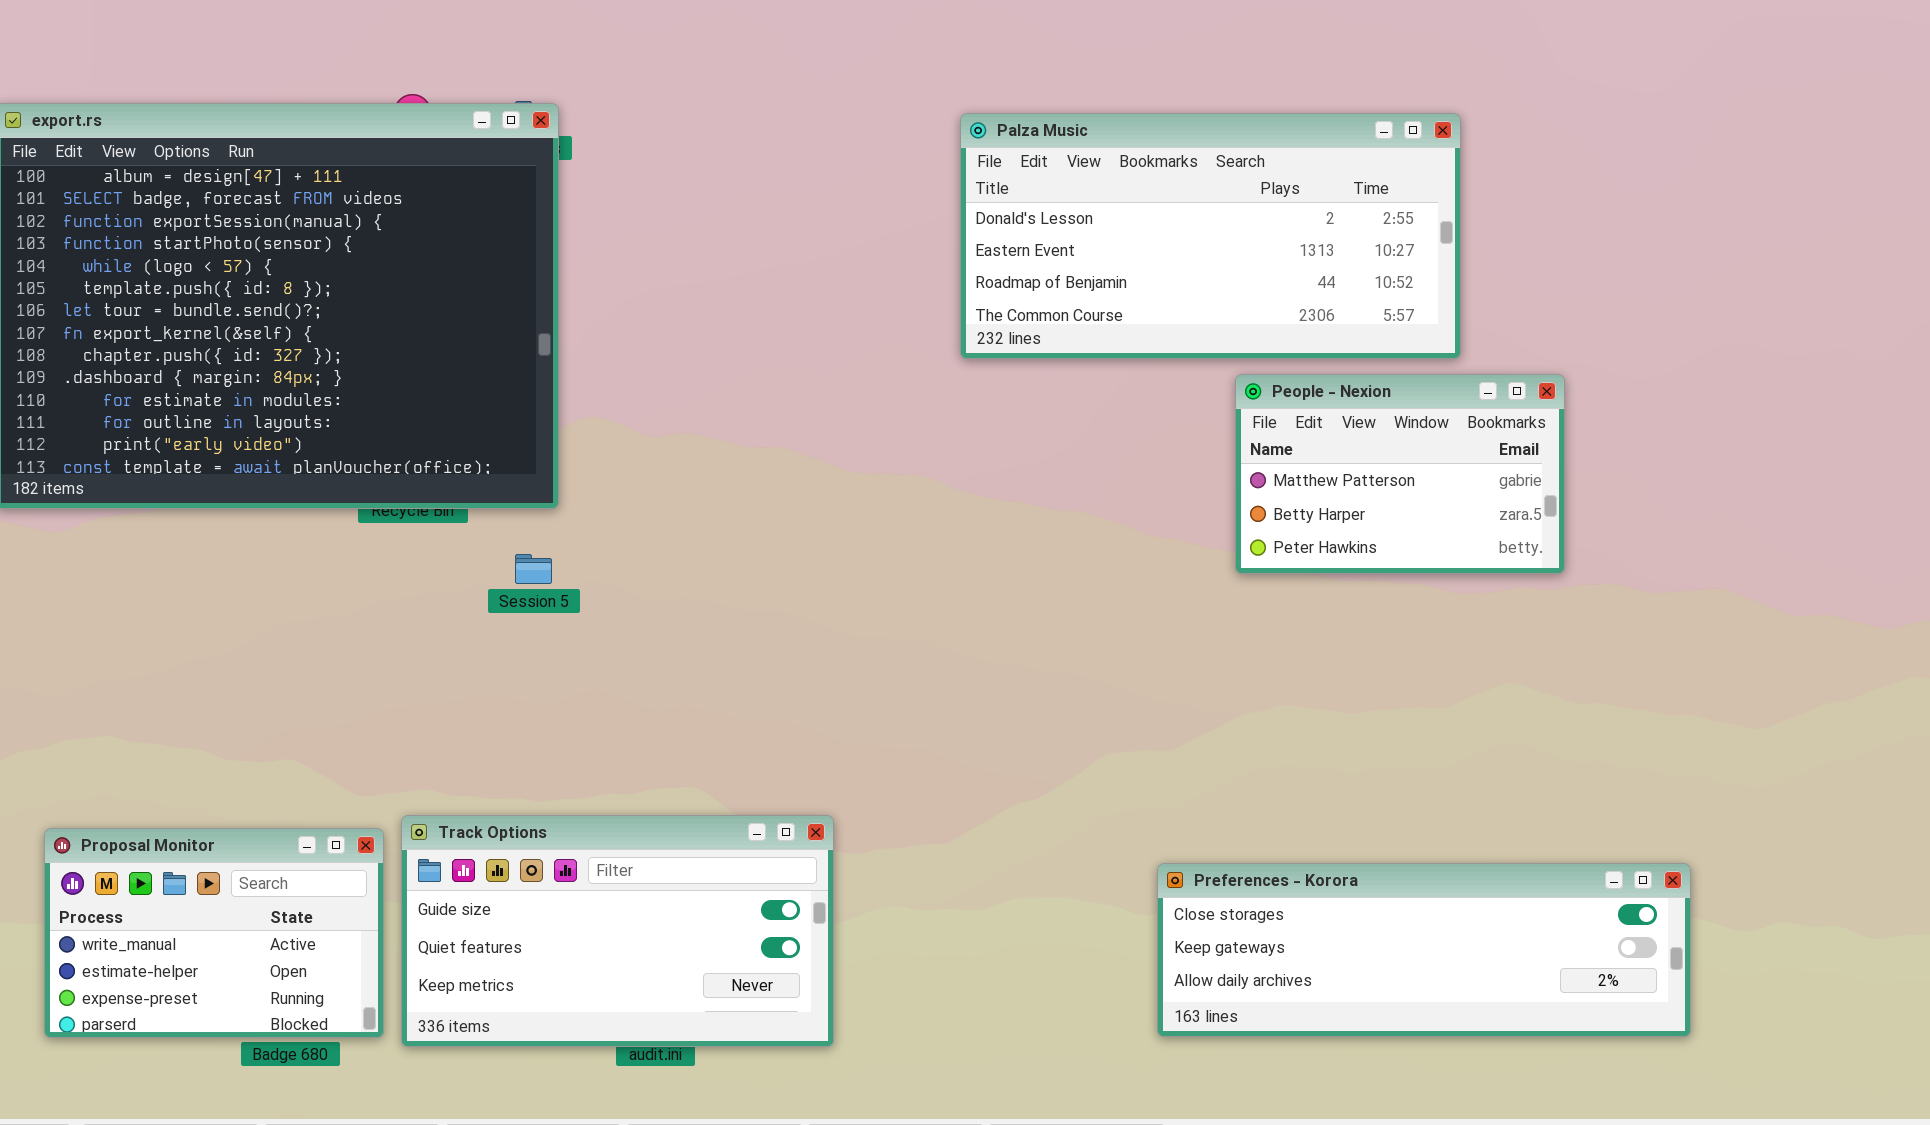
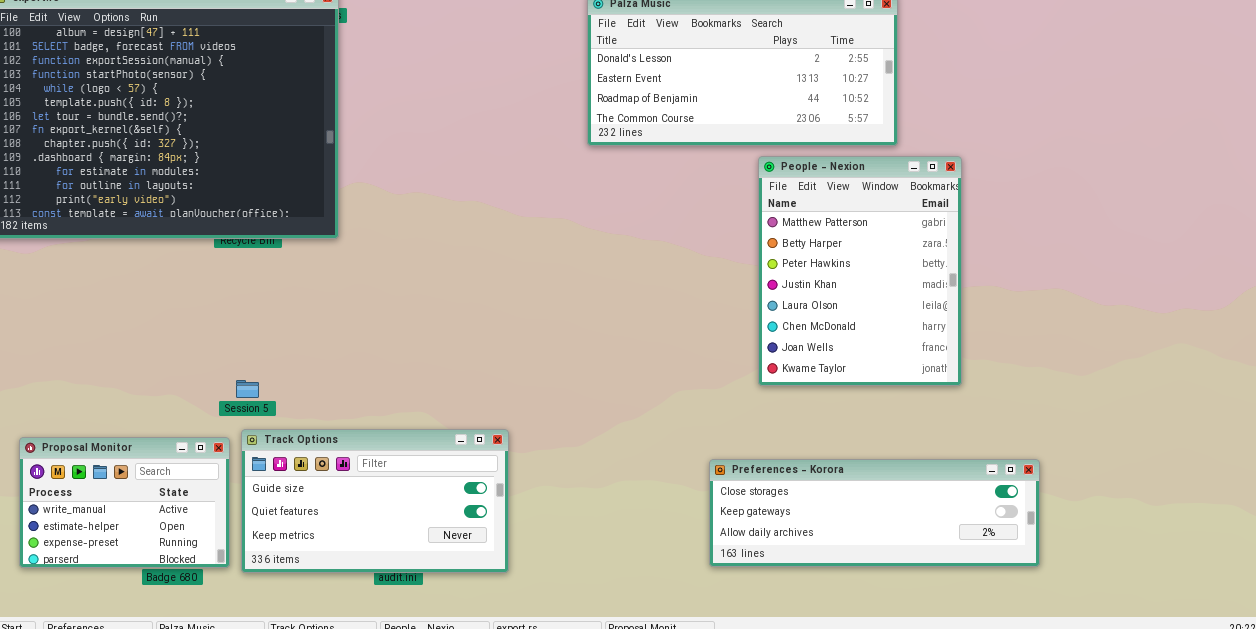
People - Nexion: [1235,374,1565,574] -> [758,156,962,386], resized
Session 5: [515,554,552,584] -> [236,380,259,398], moved

